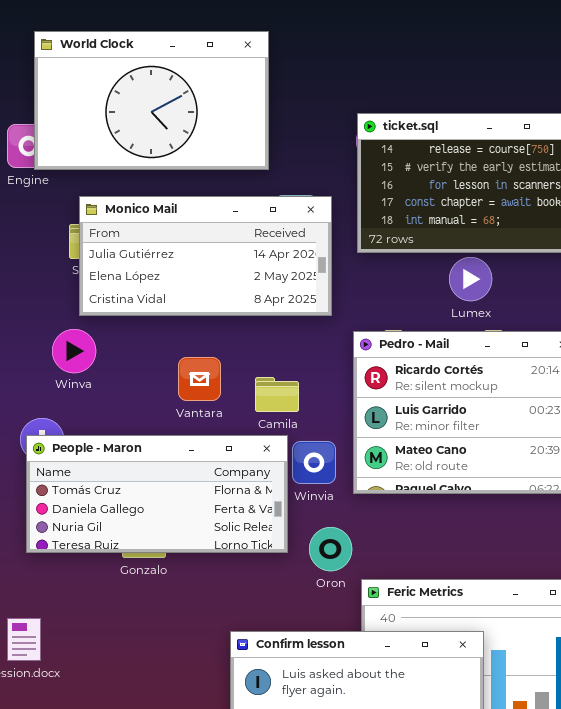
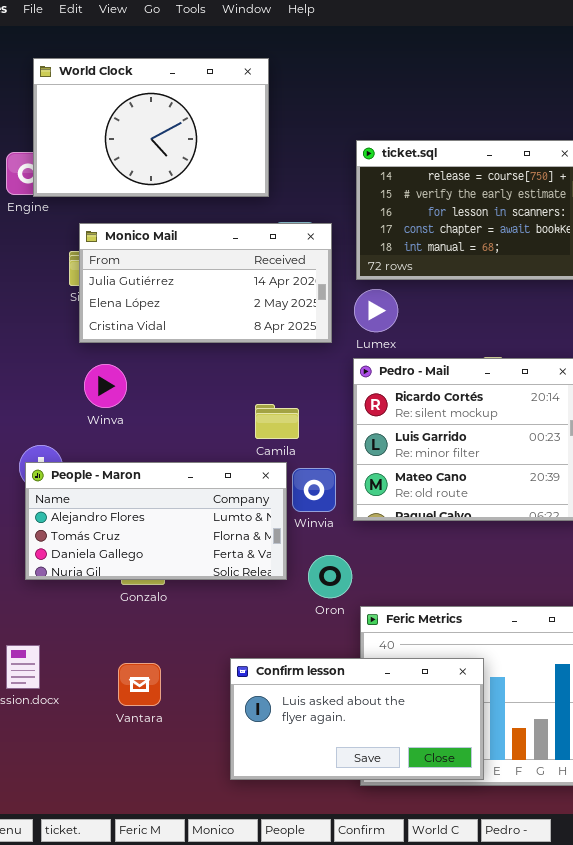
Lumex: [449,257,492,301] -> [354,289,398,332], moved
Winva: [52,329,96,373] -> [84,364,127,408], moved
Vantara: [178,357,221,401] -> [118,663,161,706], moved
People - Maron: [26,435,288,553] -> [25,462,287,580], scrolled up 1 row

